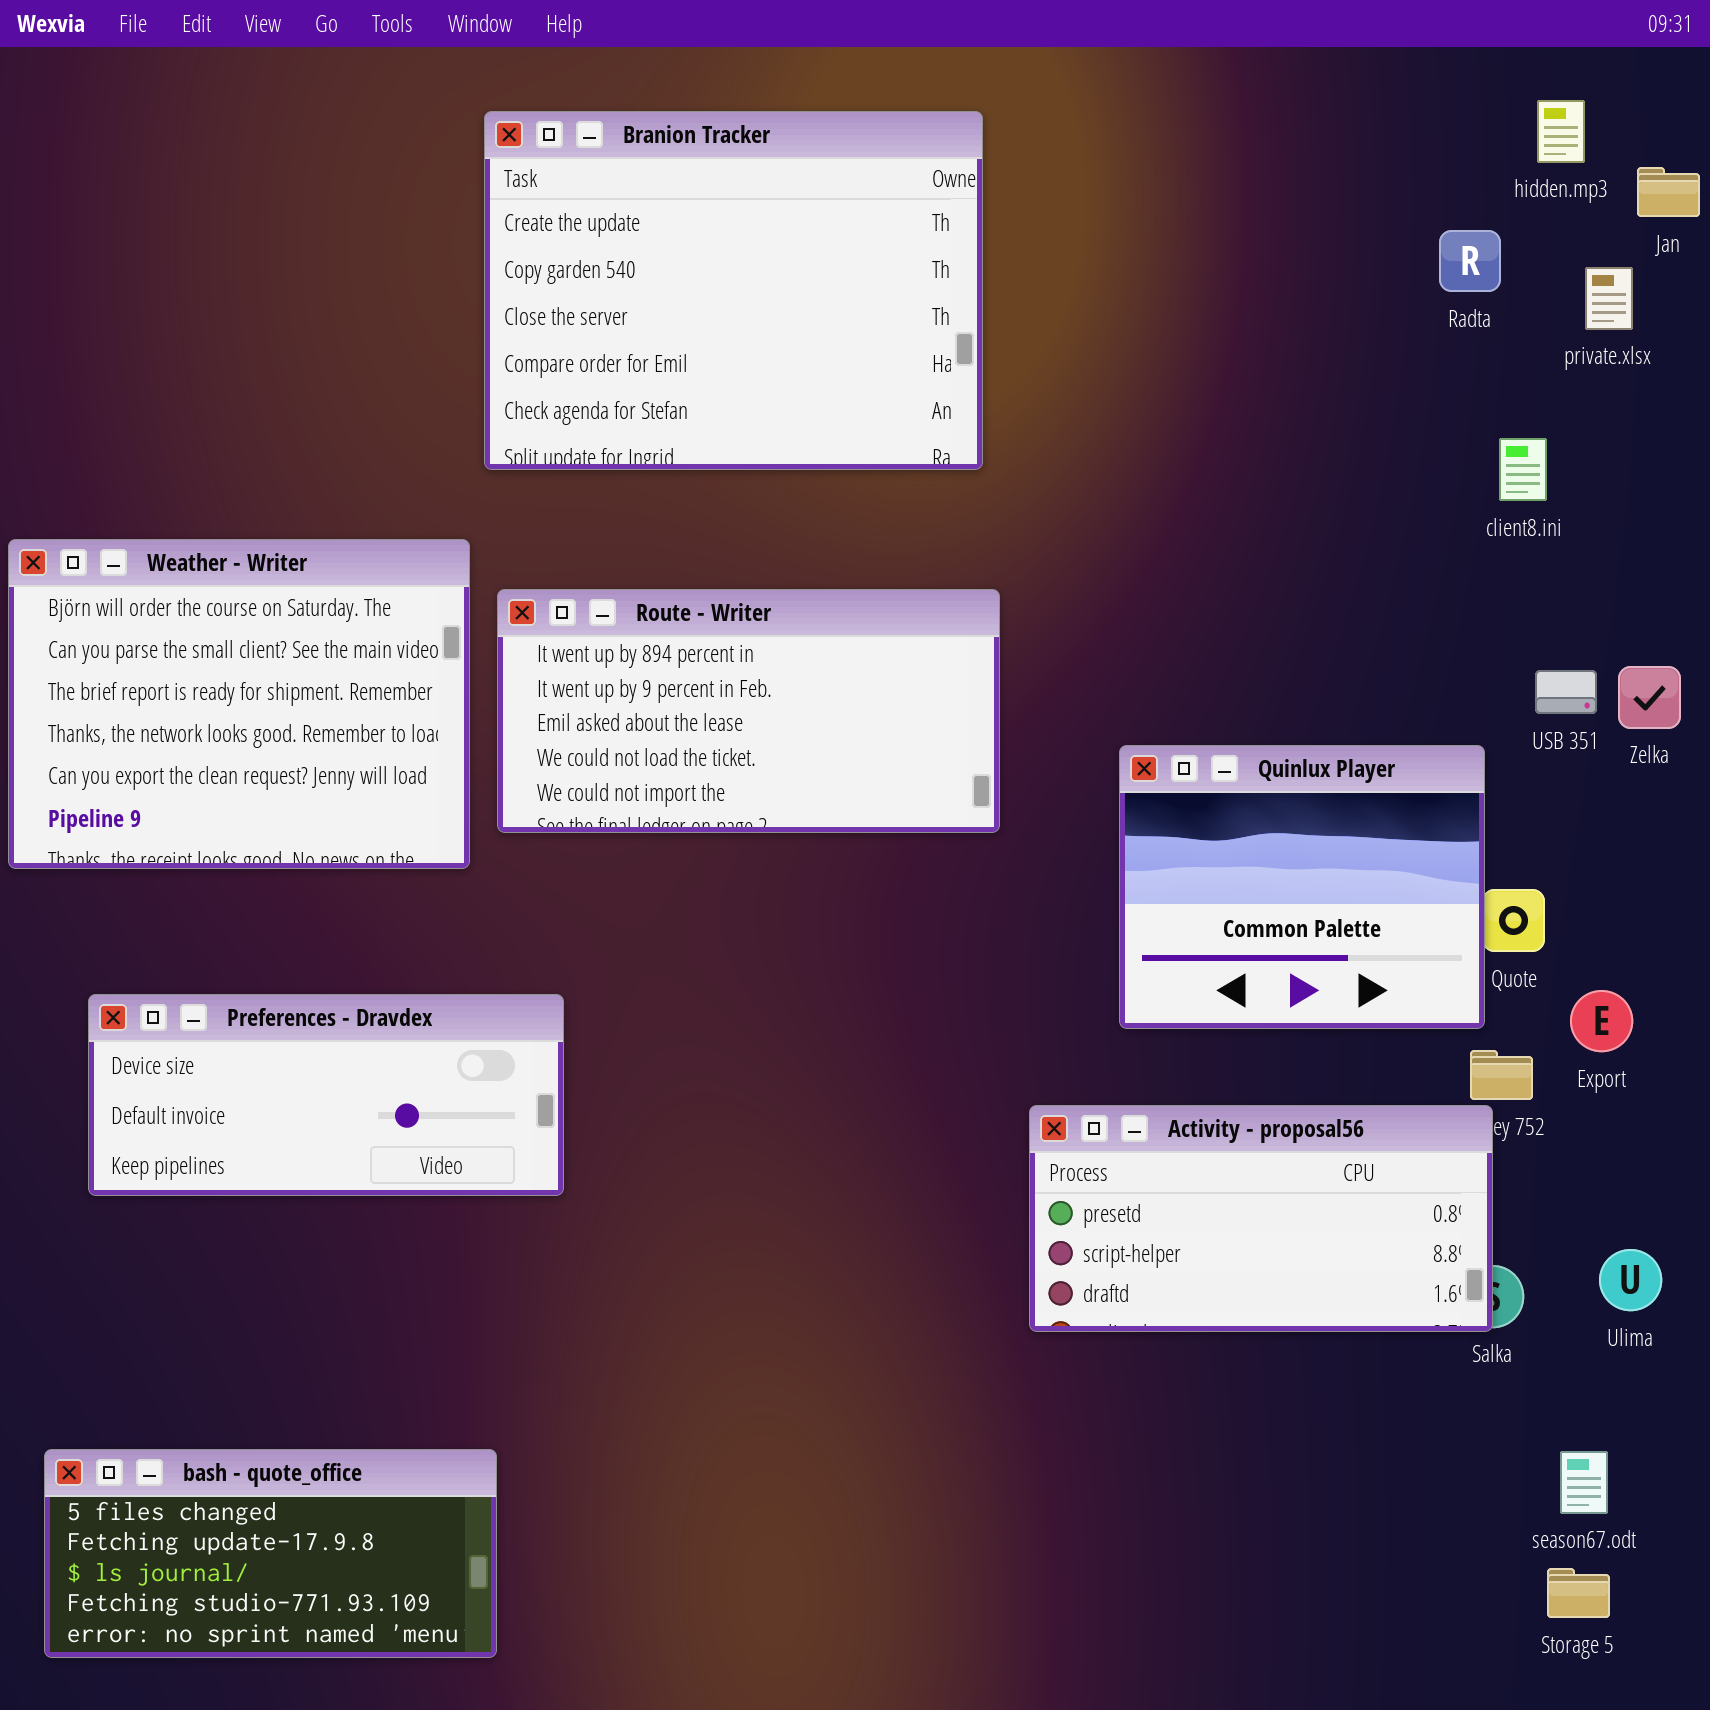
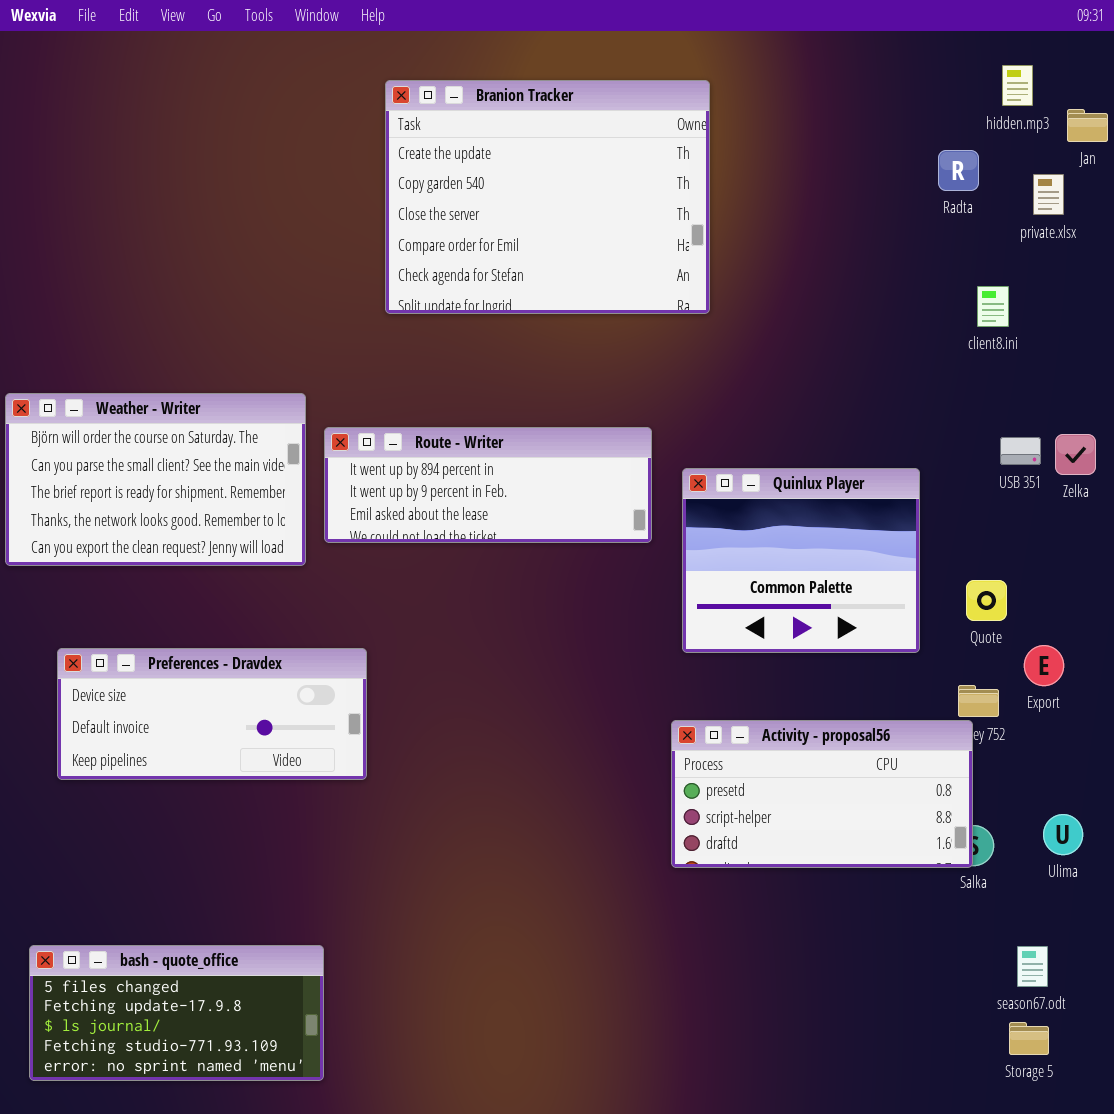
Branion Tracker: [484,111,983,470] -> [385,80,710,314], moved
Weather - Writer: [8,539,470,869] -> [5,393,306,566], resized
Route - Writer: [497,589,1000,833] -> [324,427,652,543], resized
Quinlux Player: [1119,745,1485,1029] -> [682,468,920,653], moved

